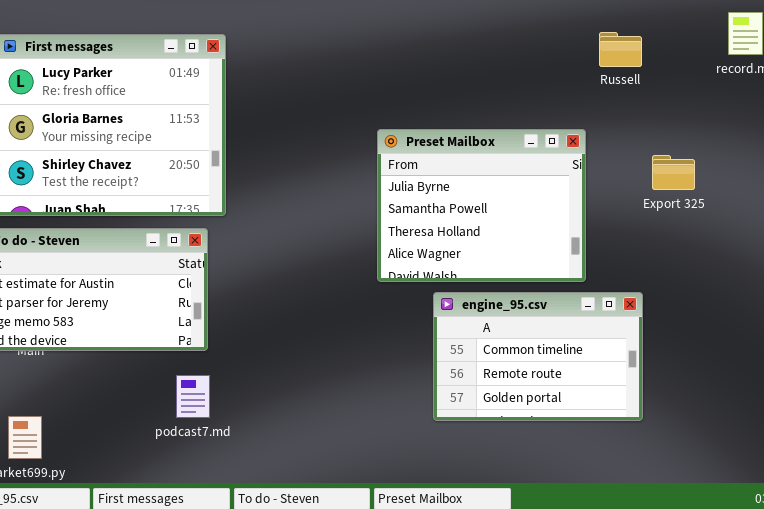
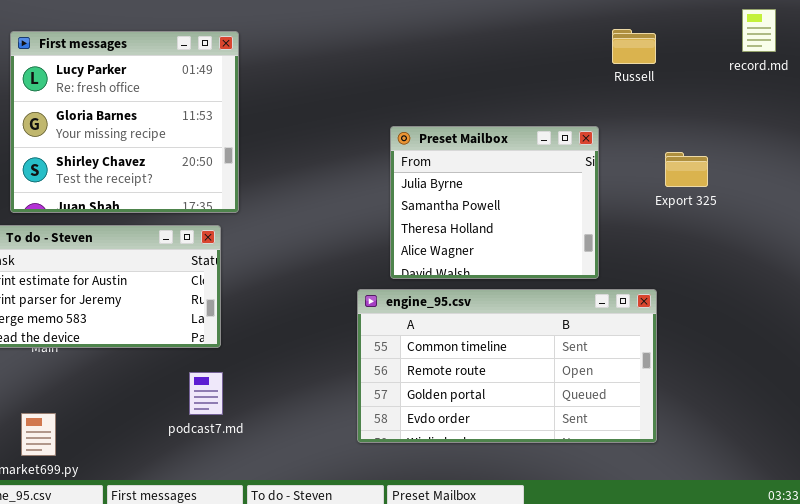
engine_95.csv: [433,292,643,421] -> [357,289,657,443], resized

